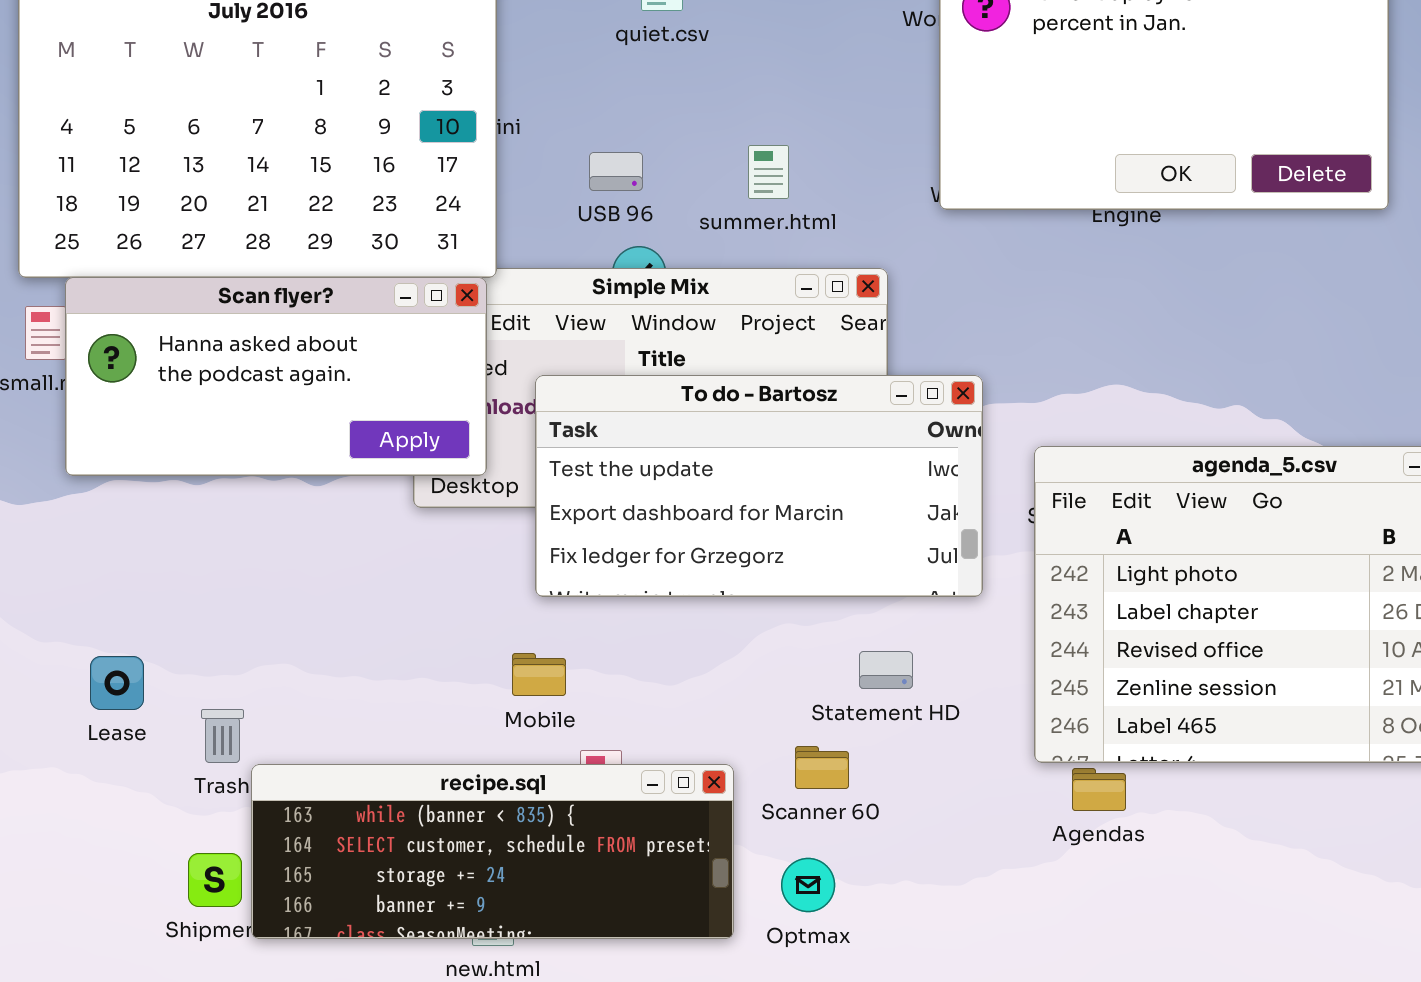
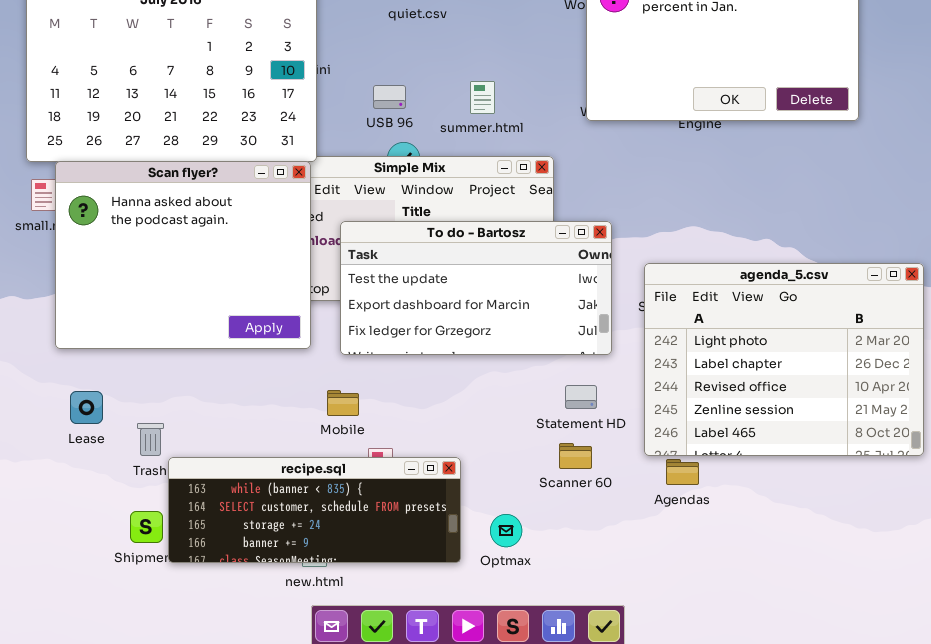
Scan flyer?: [65,277,487,476] -> [55,161,311,349], resized
Statement HD: [859,651,913,689] -> [565,385,597,409], moved
Scanner 60: [795,746,849,789] -> [559,443,592,469], moved

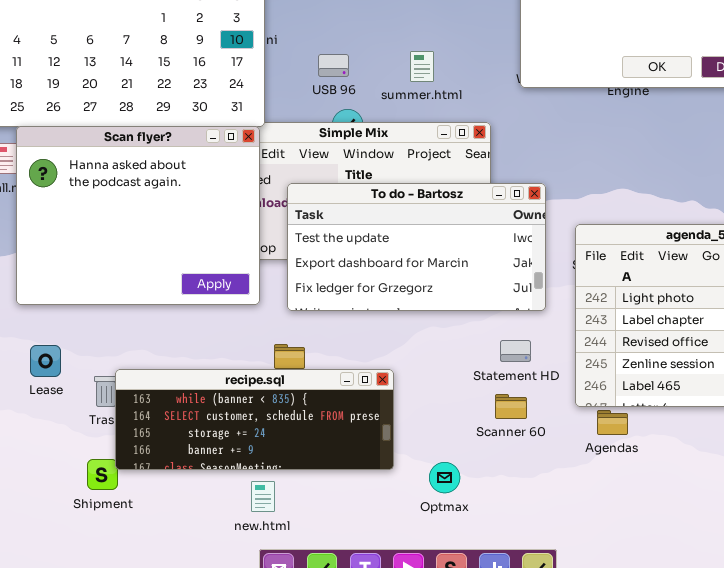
recipe.sql: [168,457,461,563] -> [115,369,394,470], moved

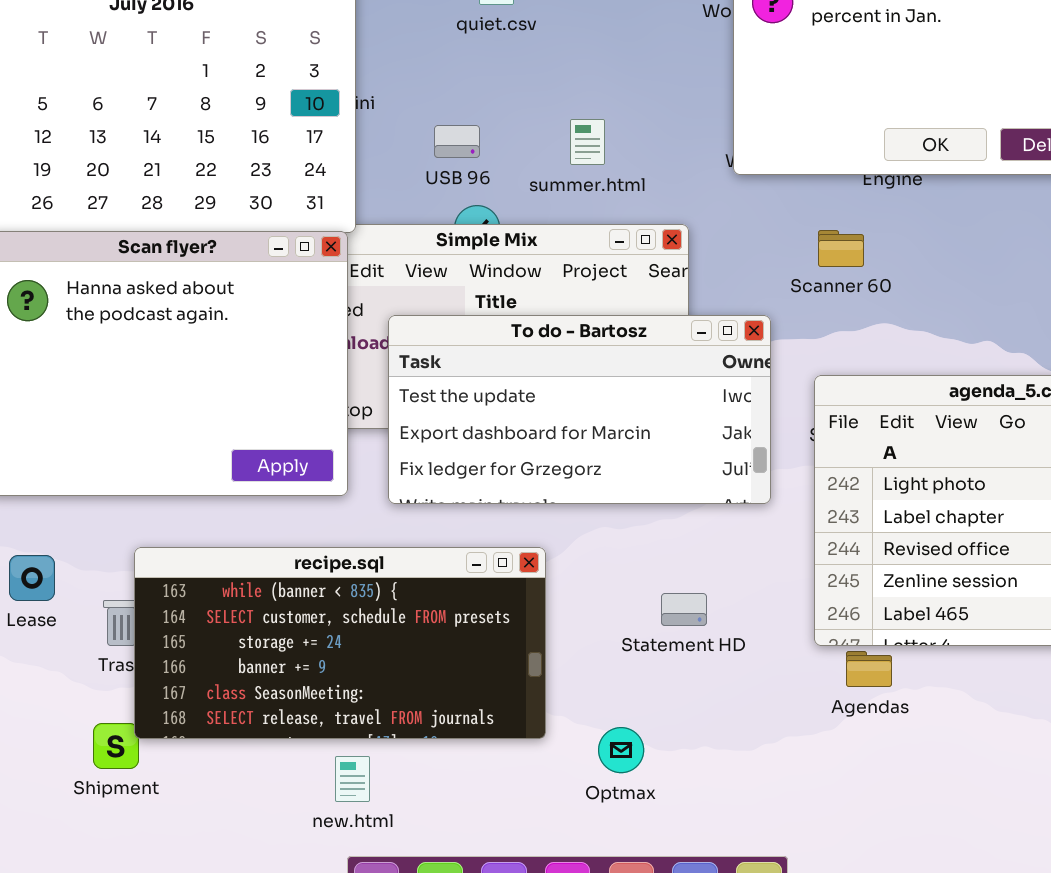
Statement HD: [500,340,531,362] -> [661,593,707,626], moved
recipe.sql: [115,369,394,470] -> [134,547,546,739], resized
Scanner 60: [495,394,527,419] -> [818,230,864,267], moved

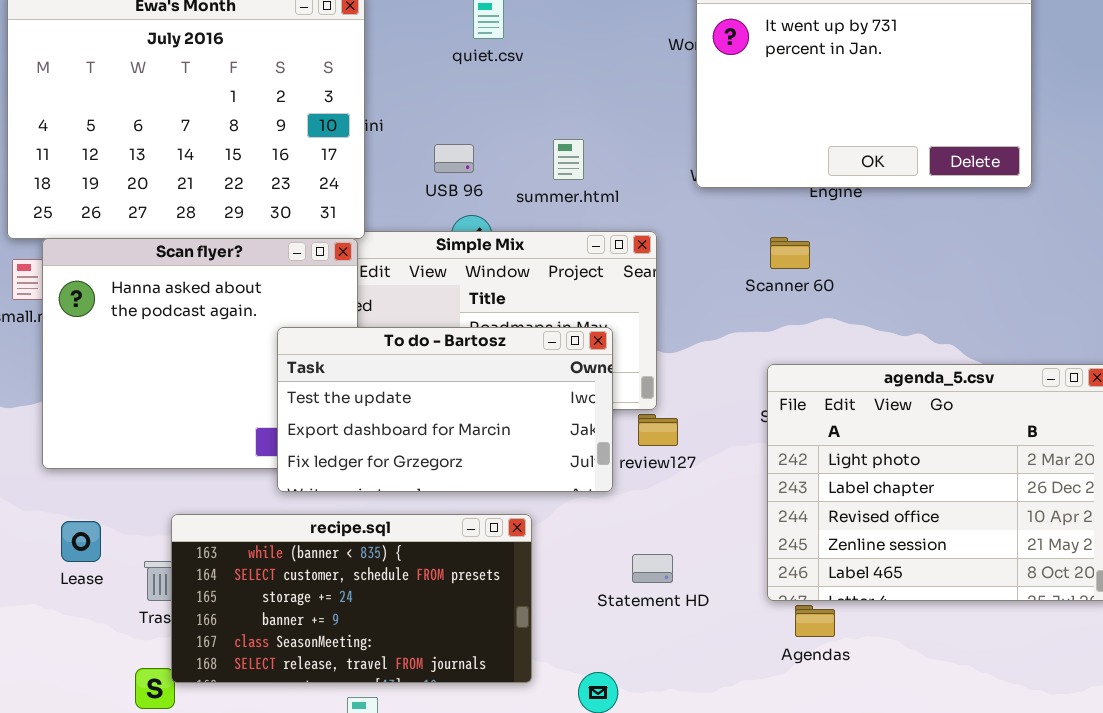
To do - Bartosz: [388,315,771,504] -> [277,327,613,492], moved

